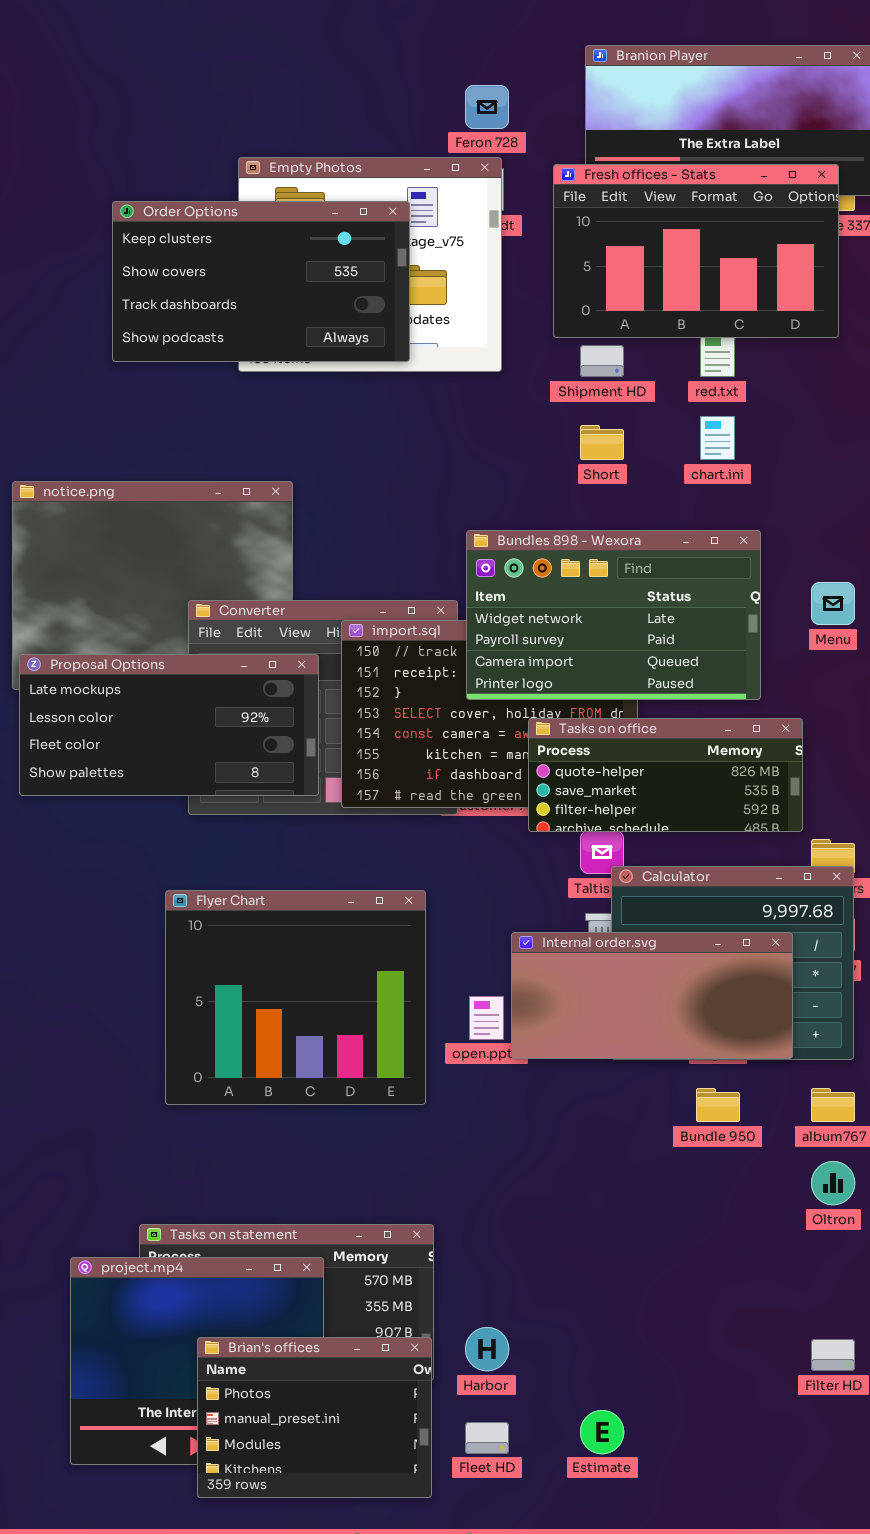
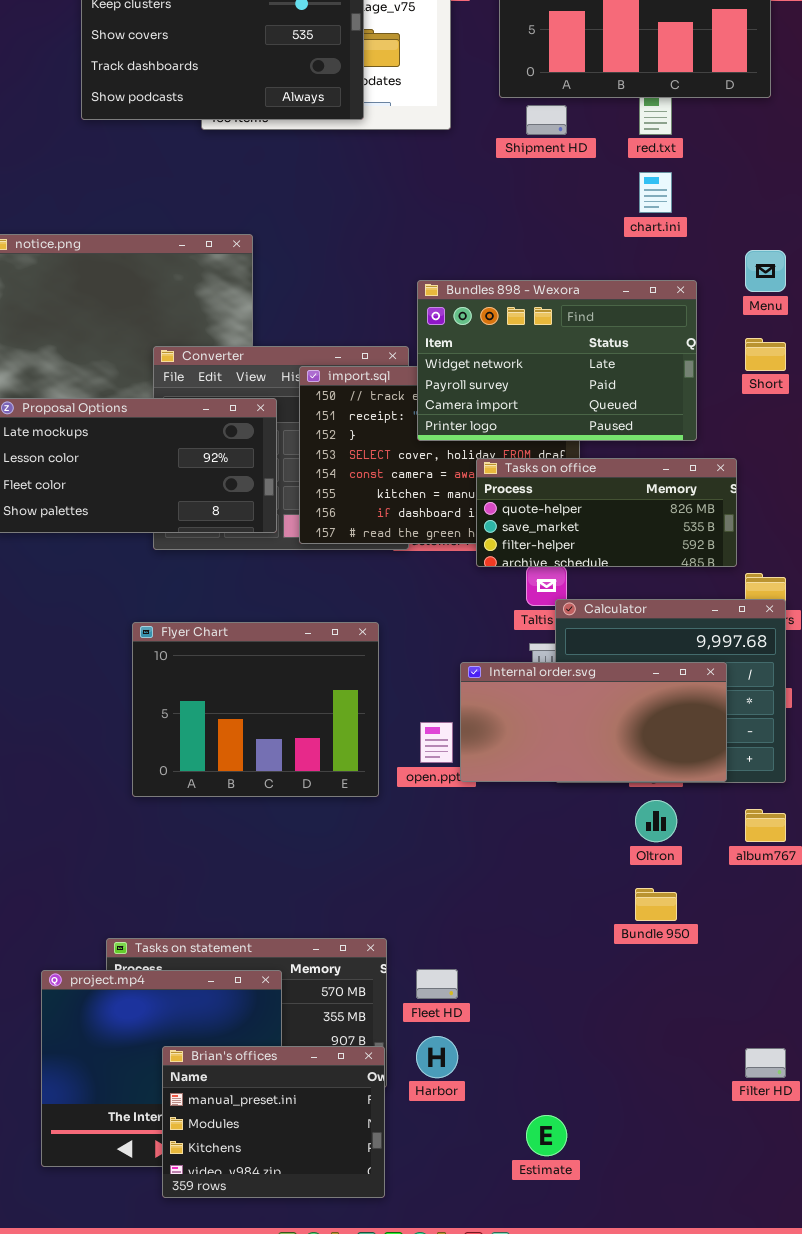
Short: [580,425,624,460] -> [745,338,786,371], moved
Menu: [811,582,855,625] -> [745,250,786,292], moved
Flyer Chart: [165,890,426,1105] -> [132,622,379,797], resized
Bundle 950: [696,1088,740,1122] -> [635,888,677,921], moved
Oltron: [811,1161,855,1205] -> [635,800,677,842], moved
Brian's offices: [197,1337,432,1498] -> [162,1046,385,1198], scrolled down 1 row
Fleet HD: [465,1422,509,1454] -> [416,969,458,999], moved

